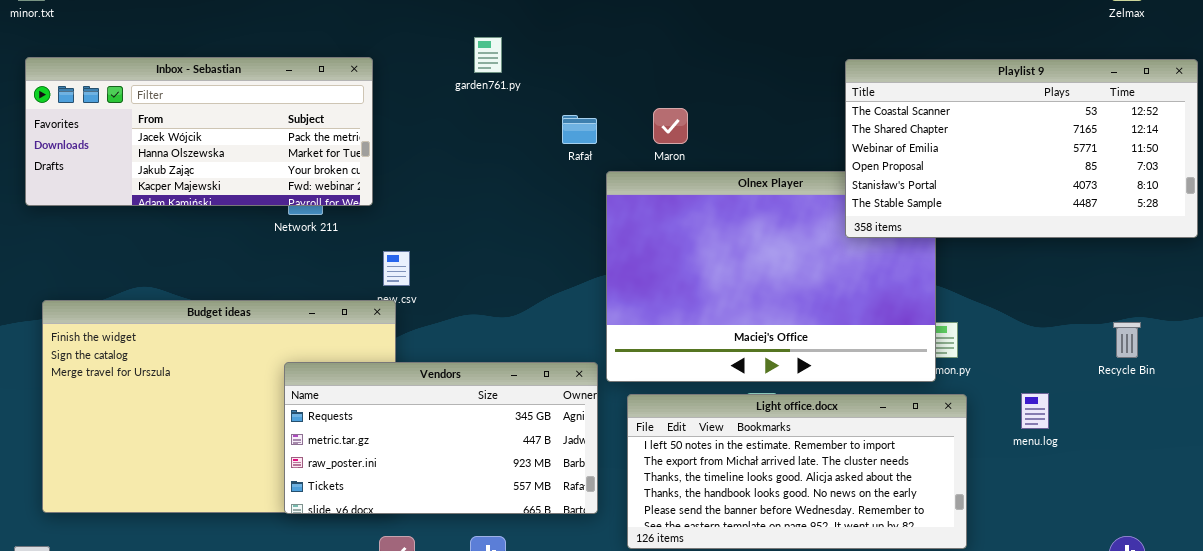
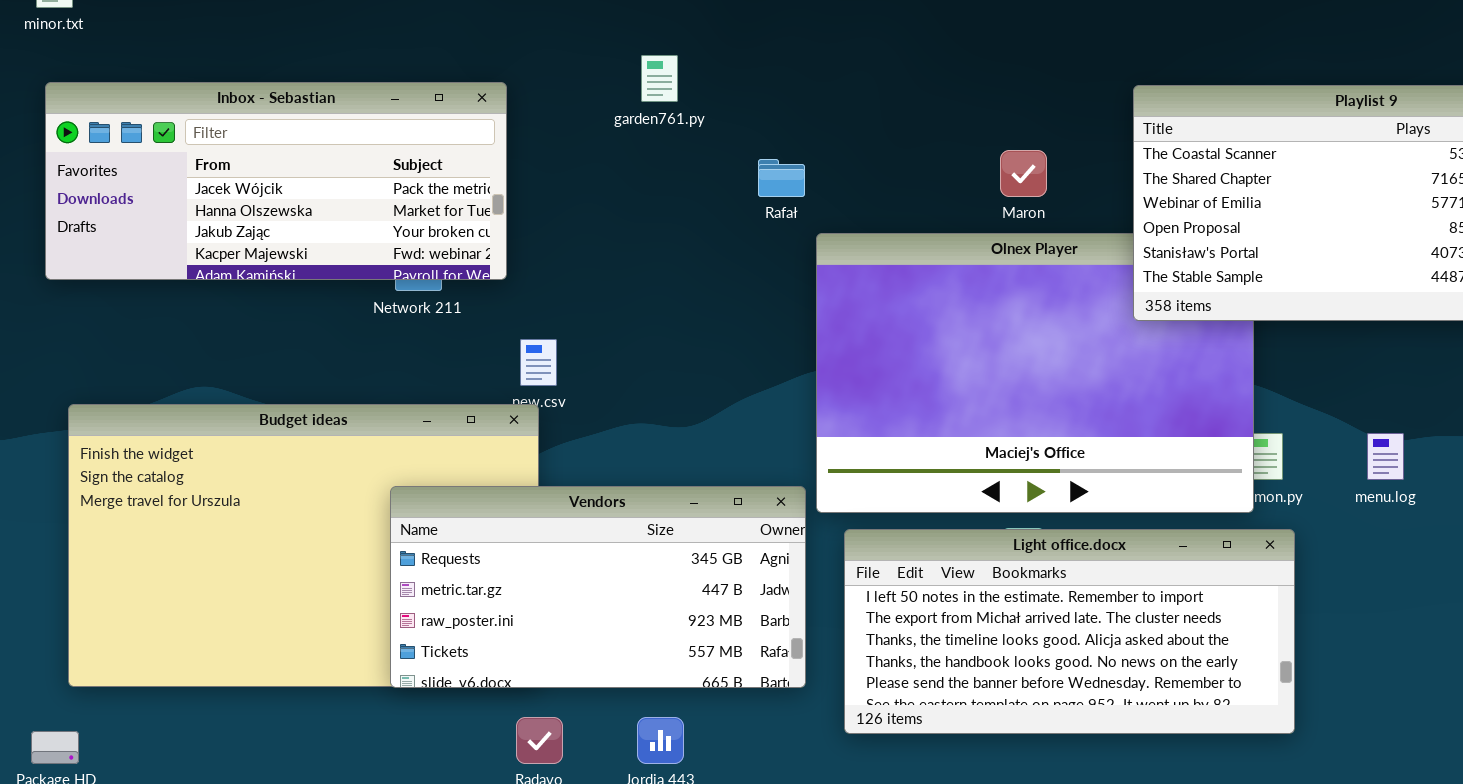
Maron: [653,108,688,144] -> [1000,150,1047,197], moved
menu.log: [1021,393,1049,429] -> [1367,433,1404,480], moved

